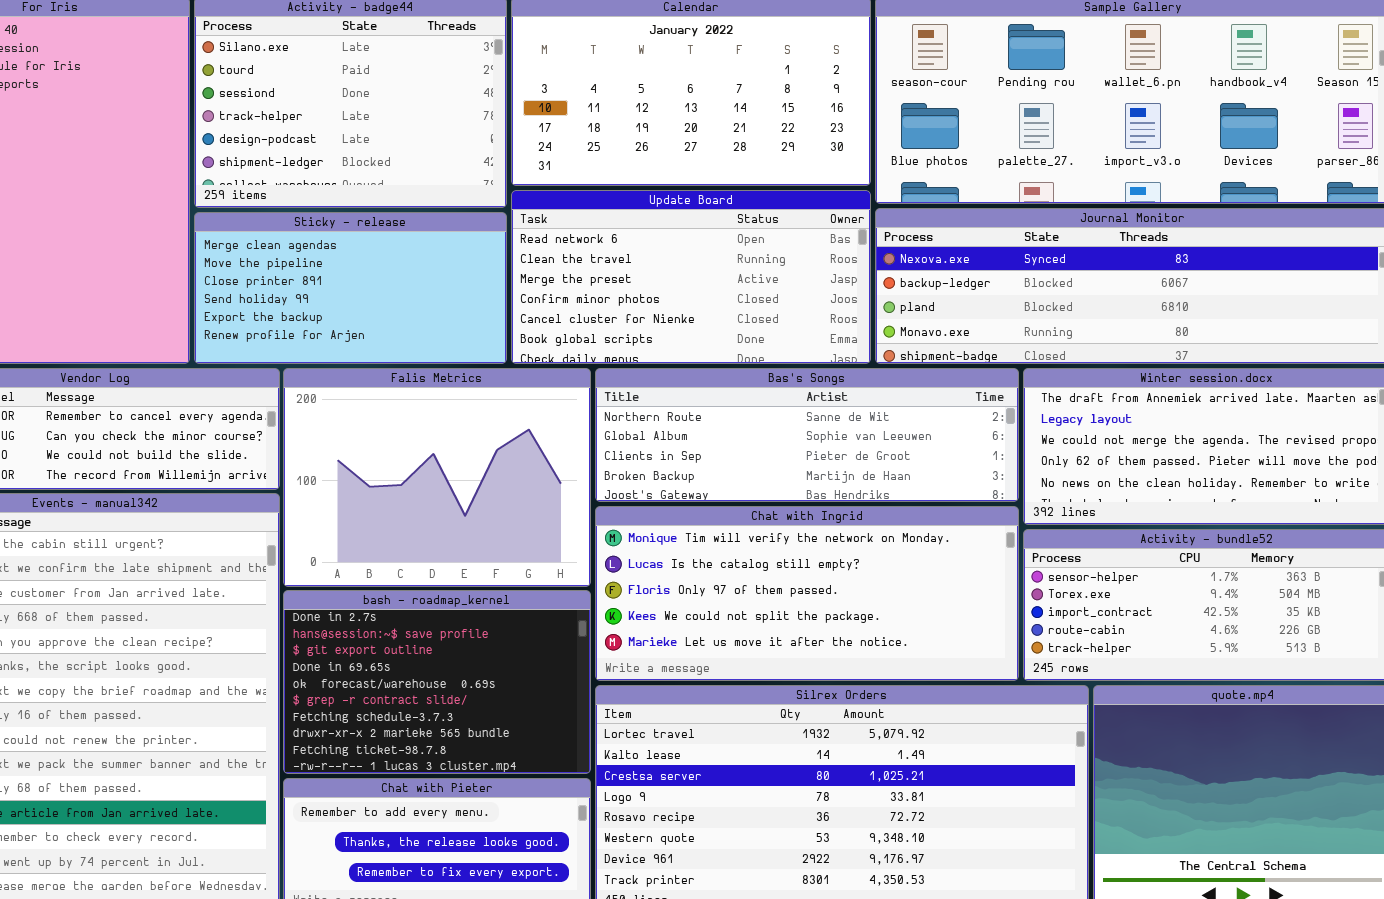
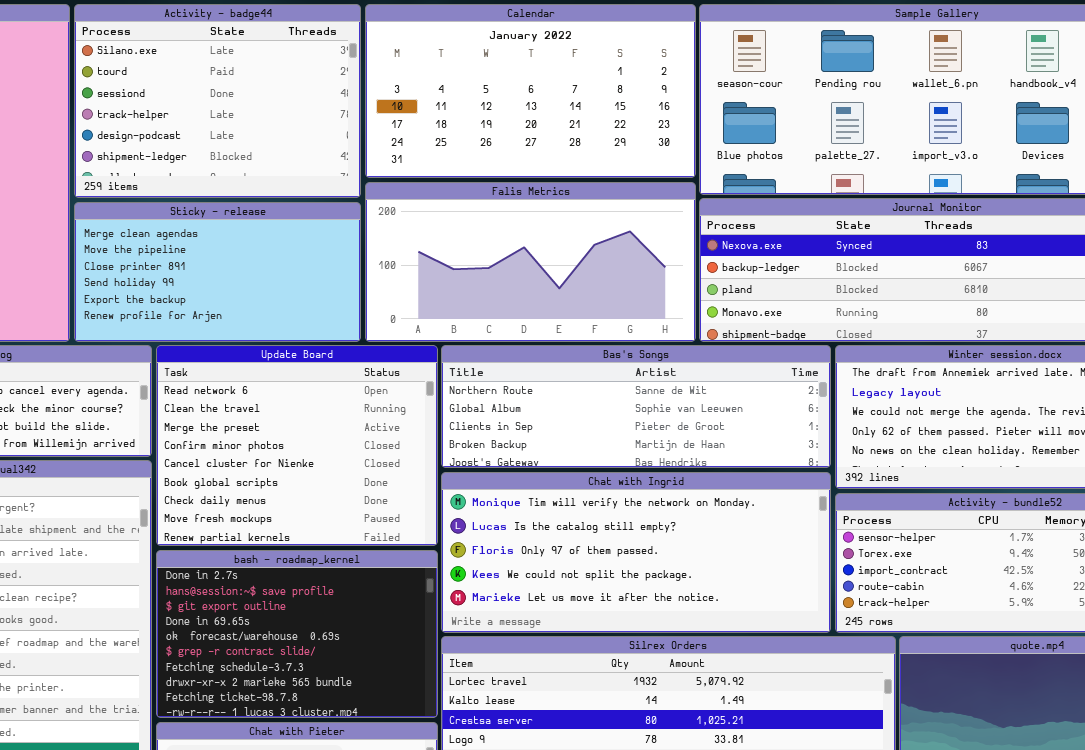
Update Board: [511,190,871,364] -> [156,345,438,546], moved, resized
Falis Metrics: [283,368,591,587] -> [365,182,696,342], moved, resized

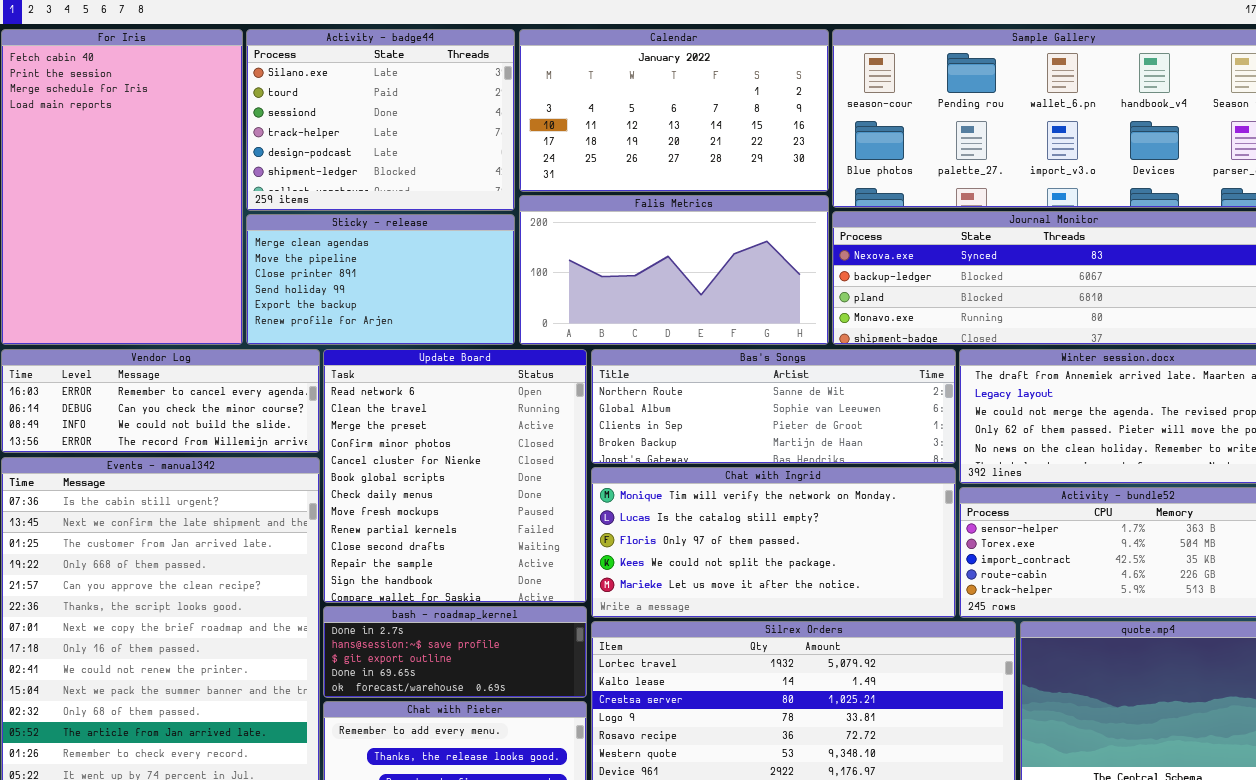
Update Board: [156,345,438,546] -> [323,349,587,603], resized
bash - roadmap_kernel: [156,550,438,718] -> [323,606,587,698], resized

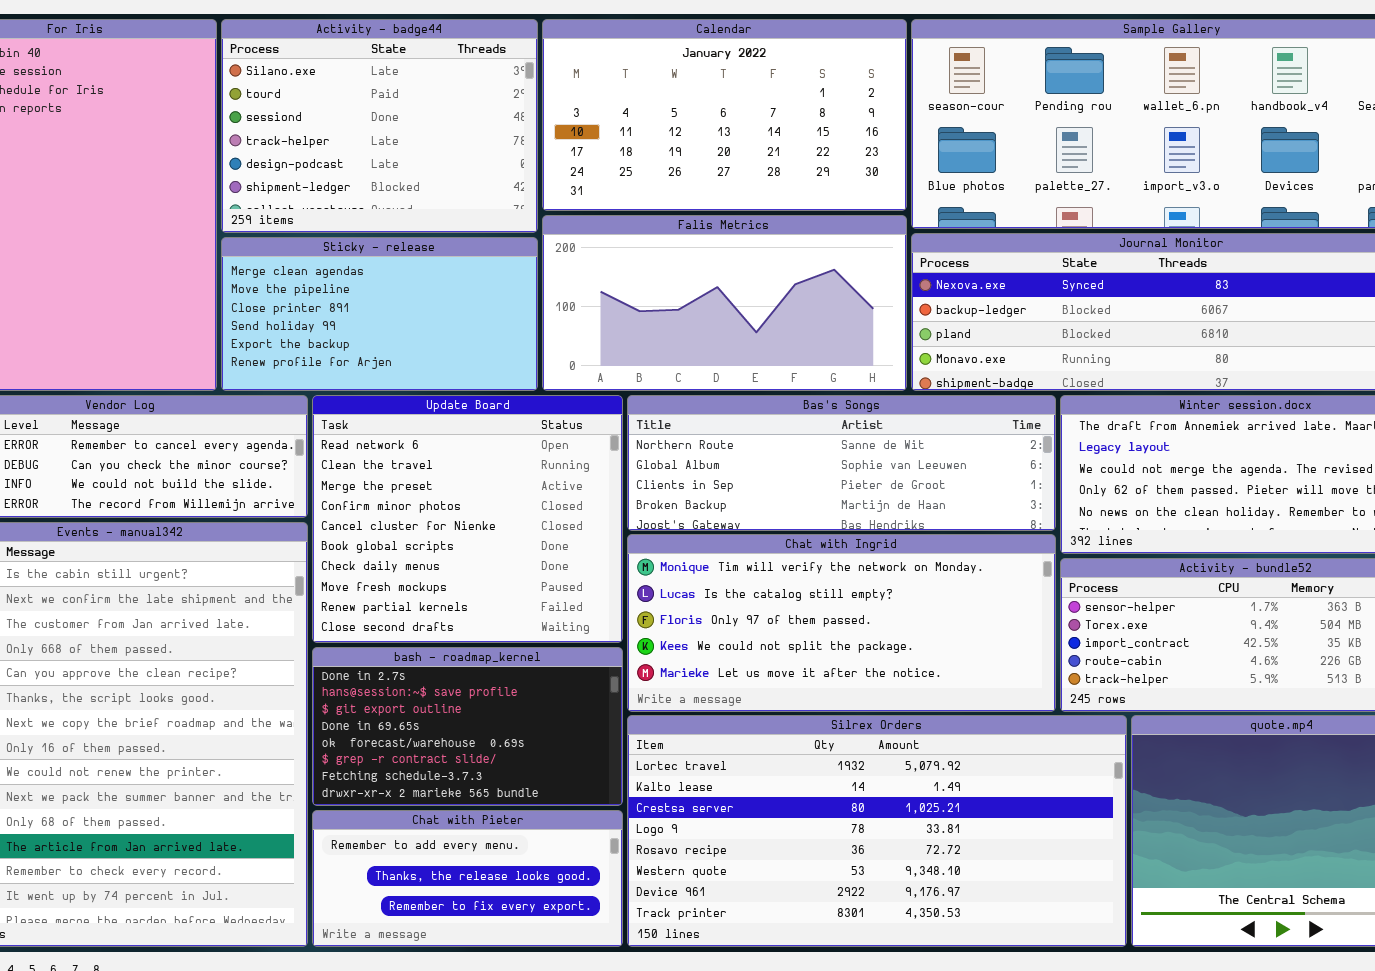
Update Board: [323,349,587,603] -> [312,395,623,643], resized
bash - roadmap_kernel: [323,606,587,698] -> [312,647,623,806], resized

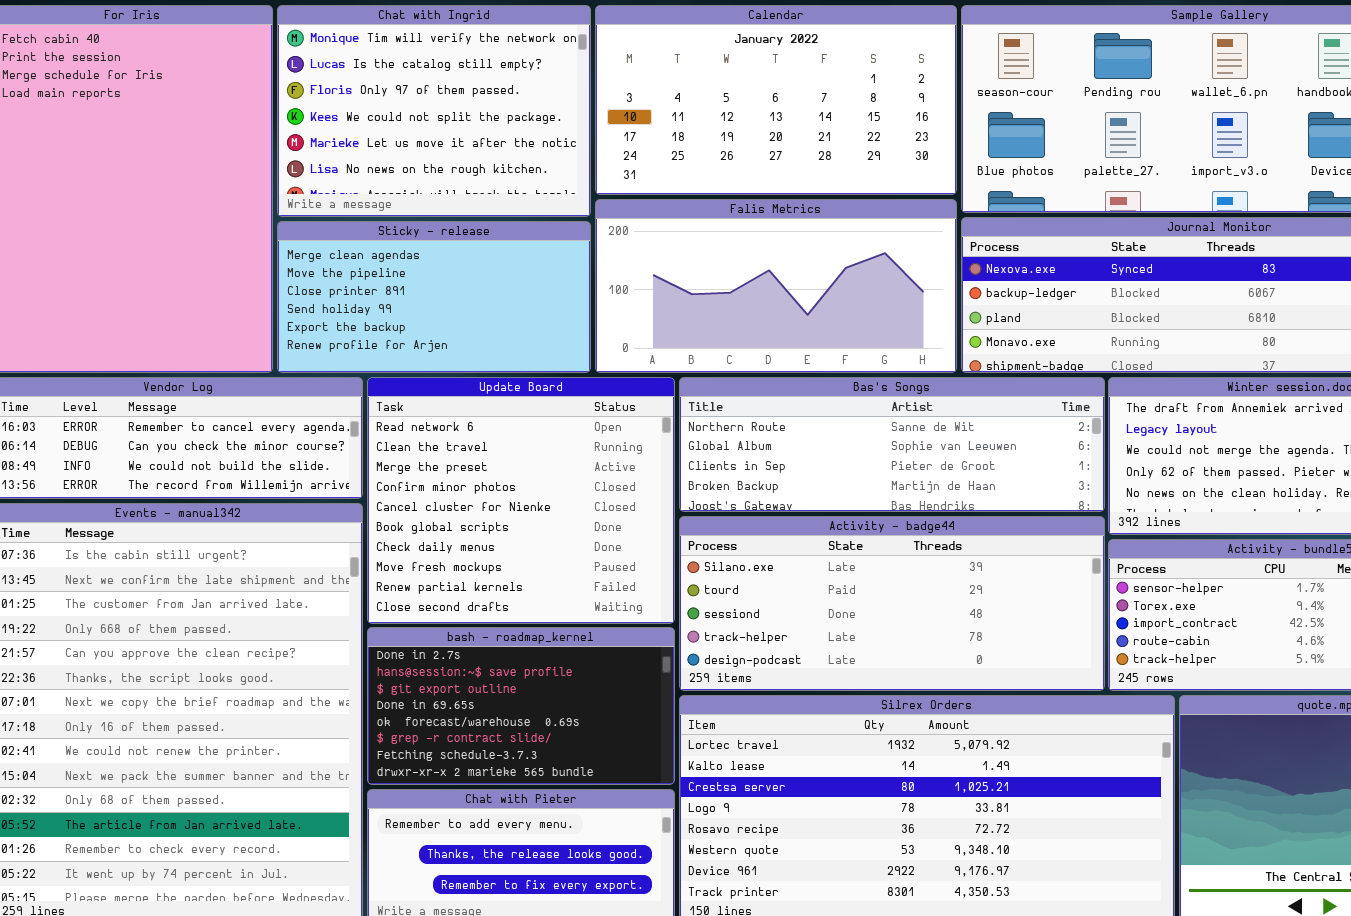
Activity - badge44: [221,19,538,233] -> [679,516,1105,691], moved, resized
Chat with Ingrid: [627,534,1056,712] -> [277,5,591,217], moved, resized

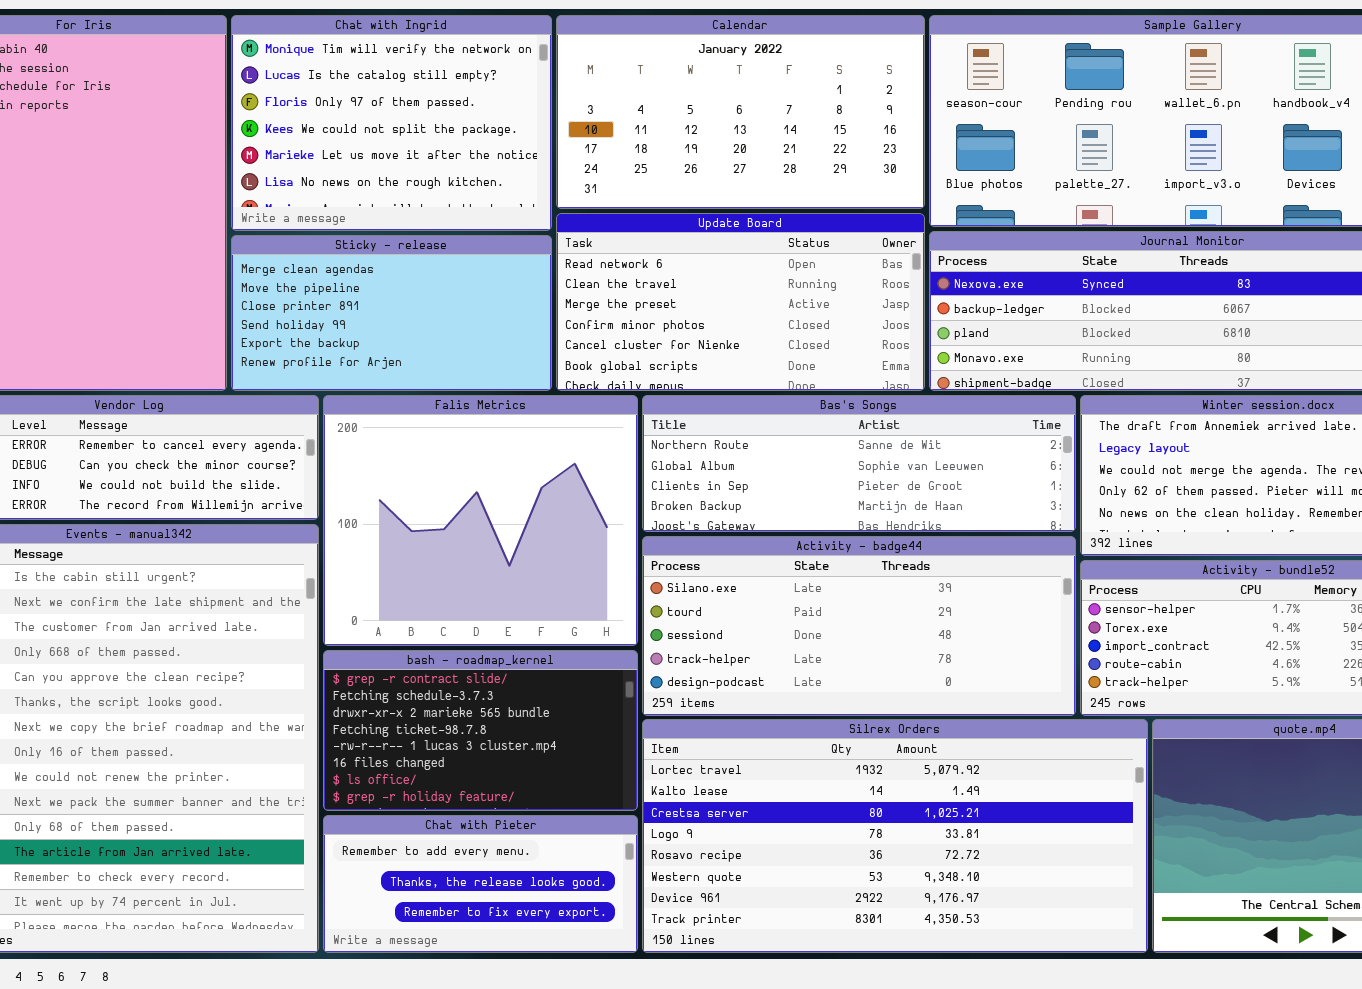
Falis Metrics: [595,199,957,373] -> [323,395,638,646], moved, resized
Update Board: [367,377,675,624] -> [556,213,925,391], moved, resized
bash - roadmap_kernel: [367,627,675,785] -> [323,650,638,811], scrolled down 5 rows

